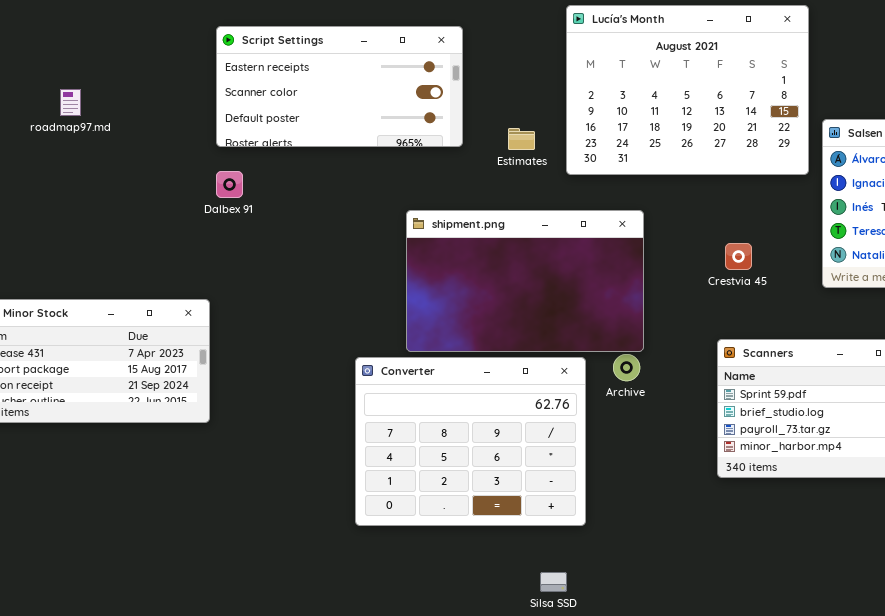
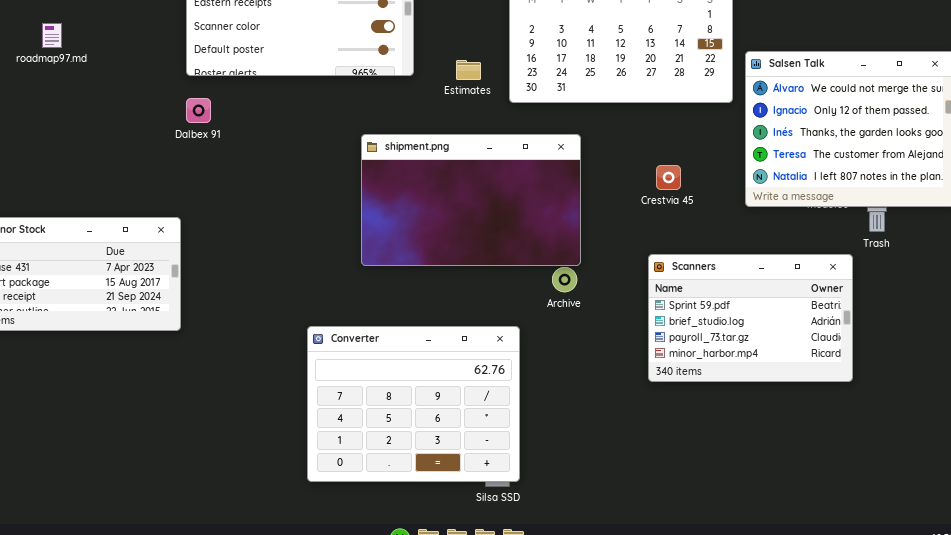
Converter: [355,357,586,526] -> [307,326,520,482], moved

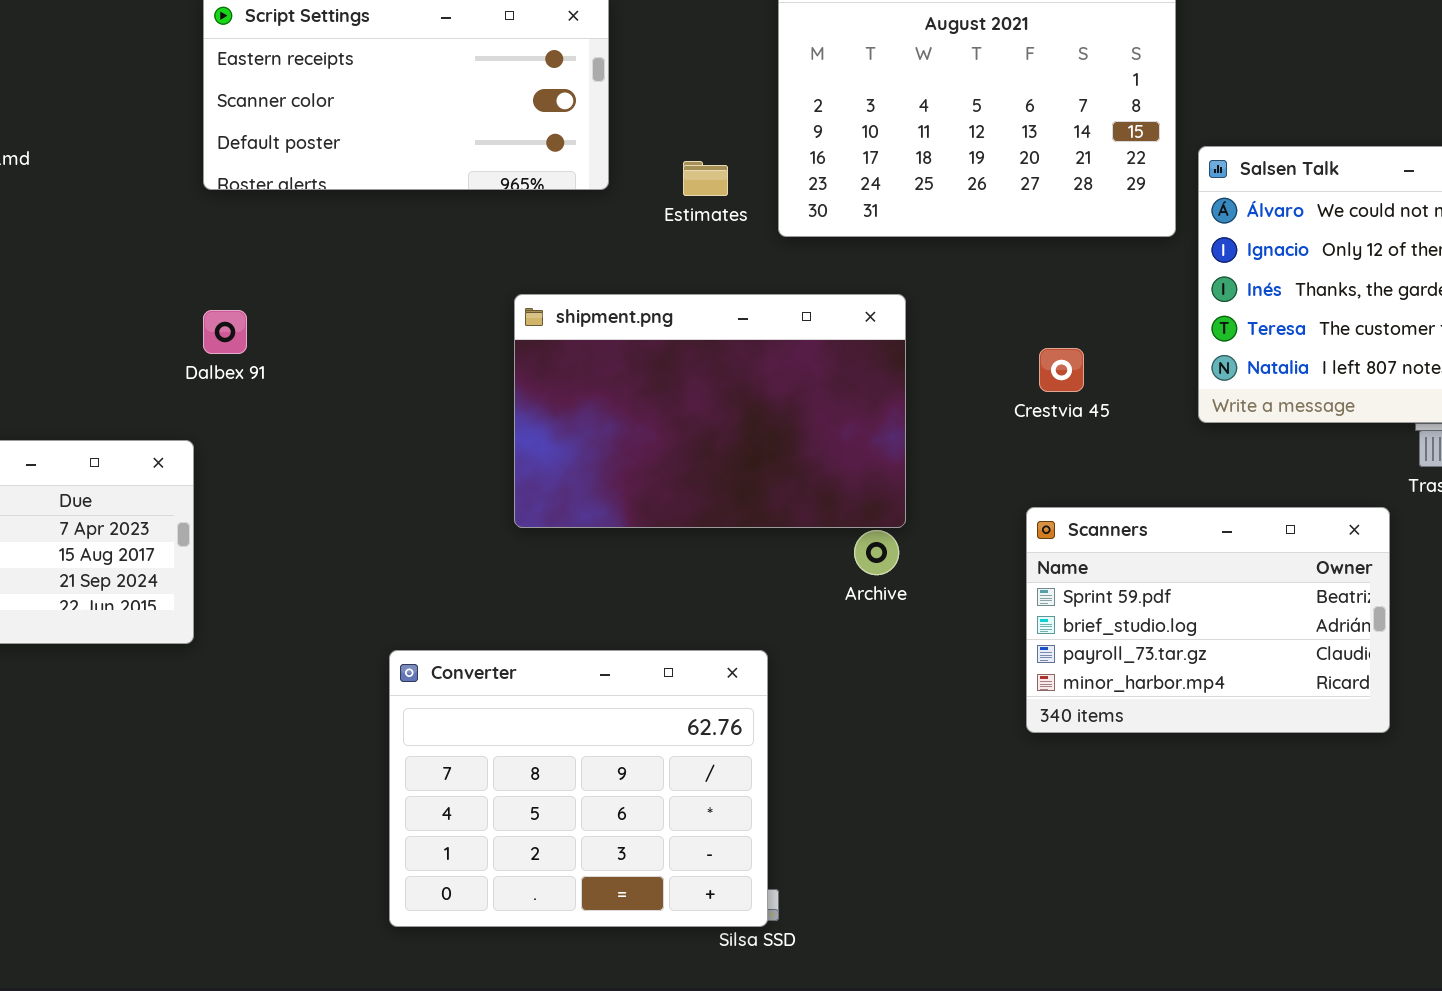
Dalbex 91: [186,98,211,123] -> [203,310,247,354], moved
Converter: [307,326,520,482] -> [389,650,768,927], moved

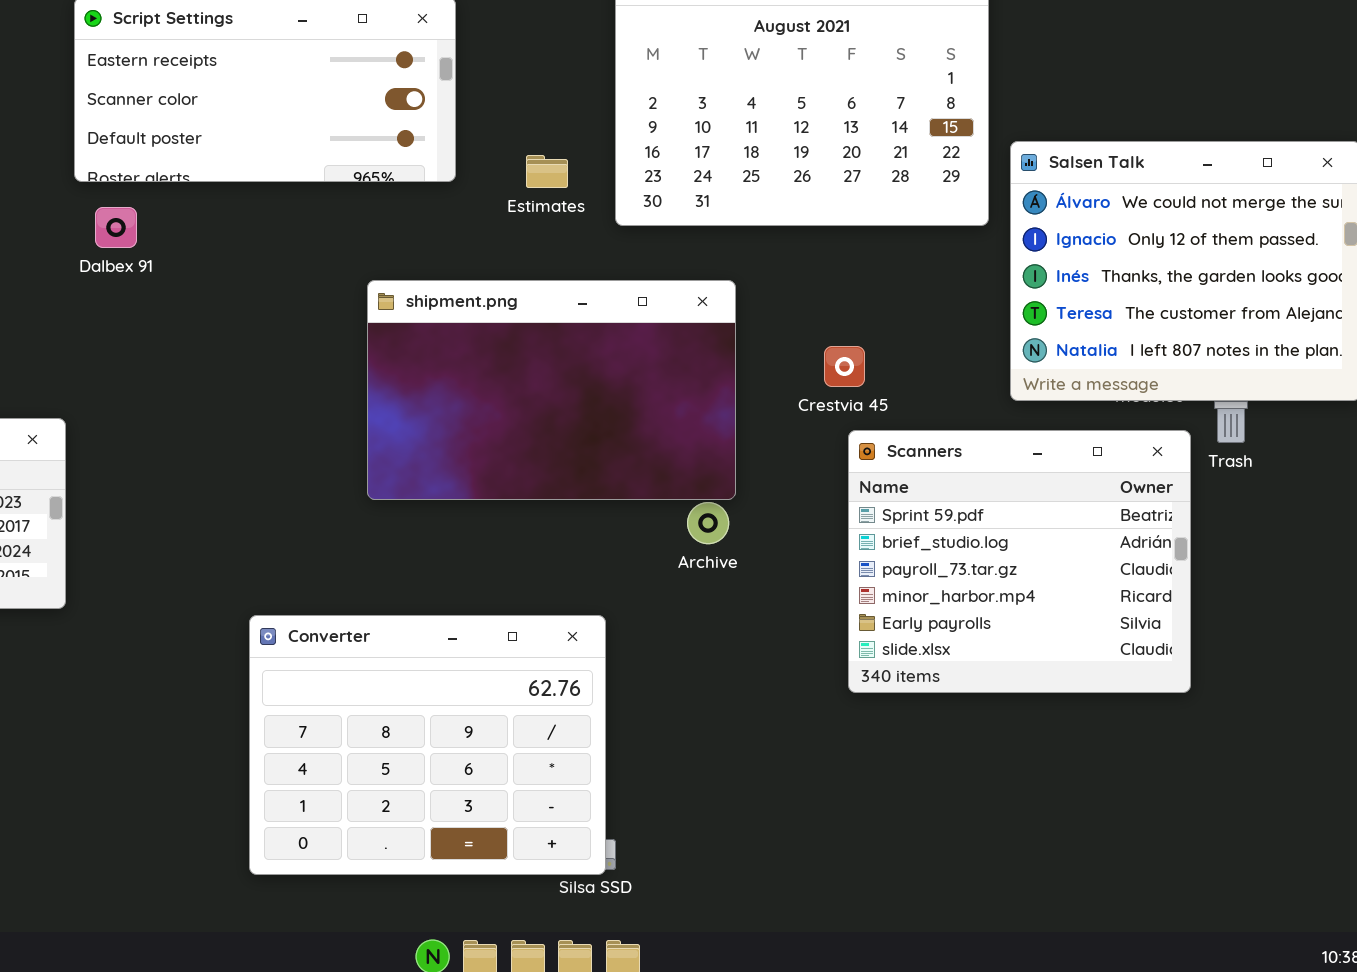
Dalbex 91: [203,310,247,354] -> [95,207,137,248], moved
Crestvia 45: [1039,348,1084,392] -> [824,346,865,387], moved
Scanners: [1026,507,1390,733] -> [848,430,1191,693], resized

